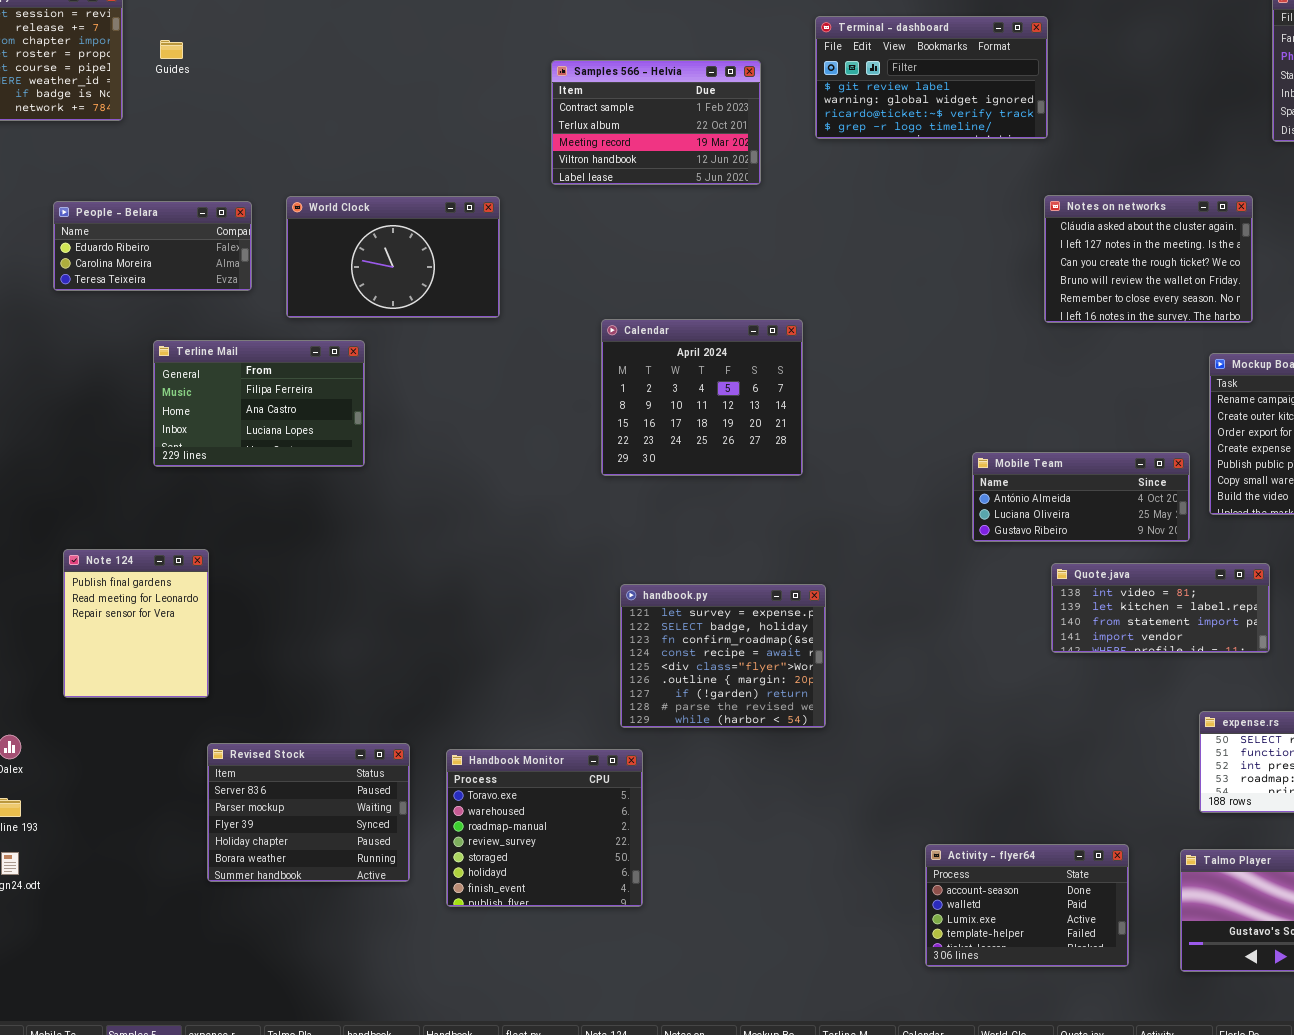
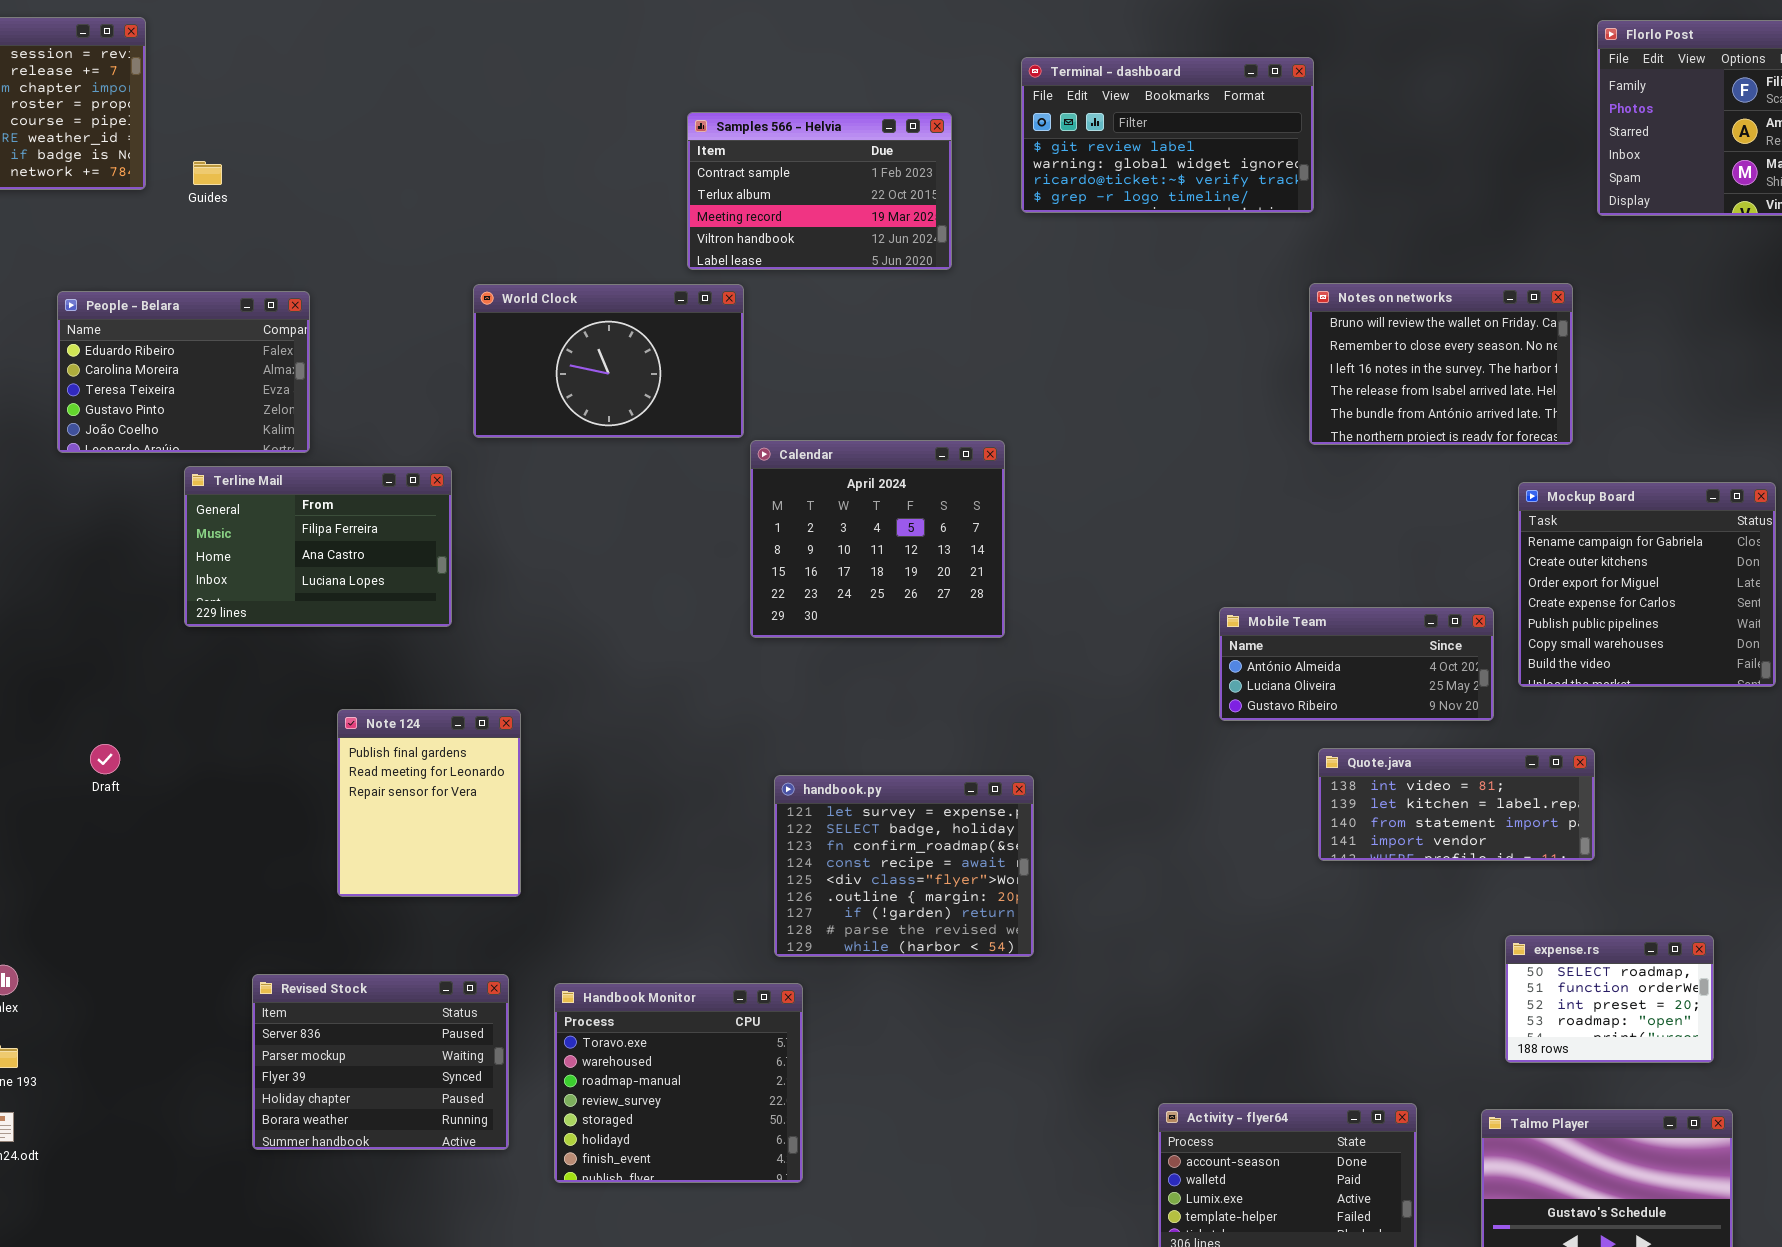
Guides: [160,40,183,59] -> [193,161,222,185], moved
Notes on networks: [1044,195,1253,323] -> [1309,283,1573,445], scrolled down 3 rows
World Clock: [286,196,500,318] -> [473,284,744,438], moved
People - Belara: [53,201,252,291] -> [57,291,310,453], resized
Note 124: [63,549,209,698] -> [337,709,521,897], moved

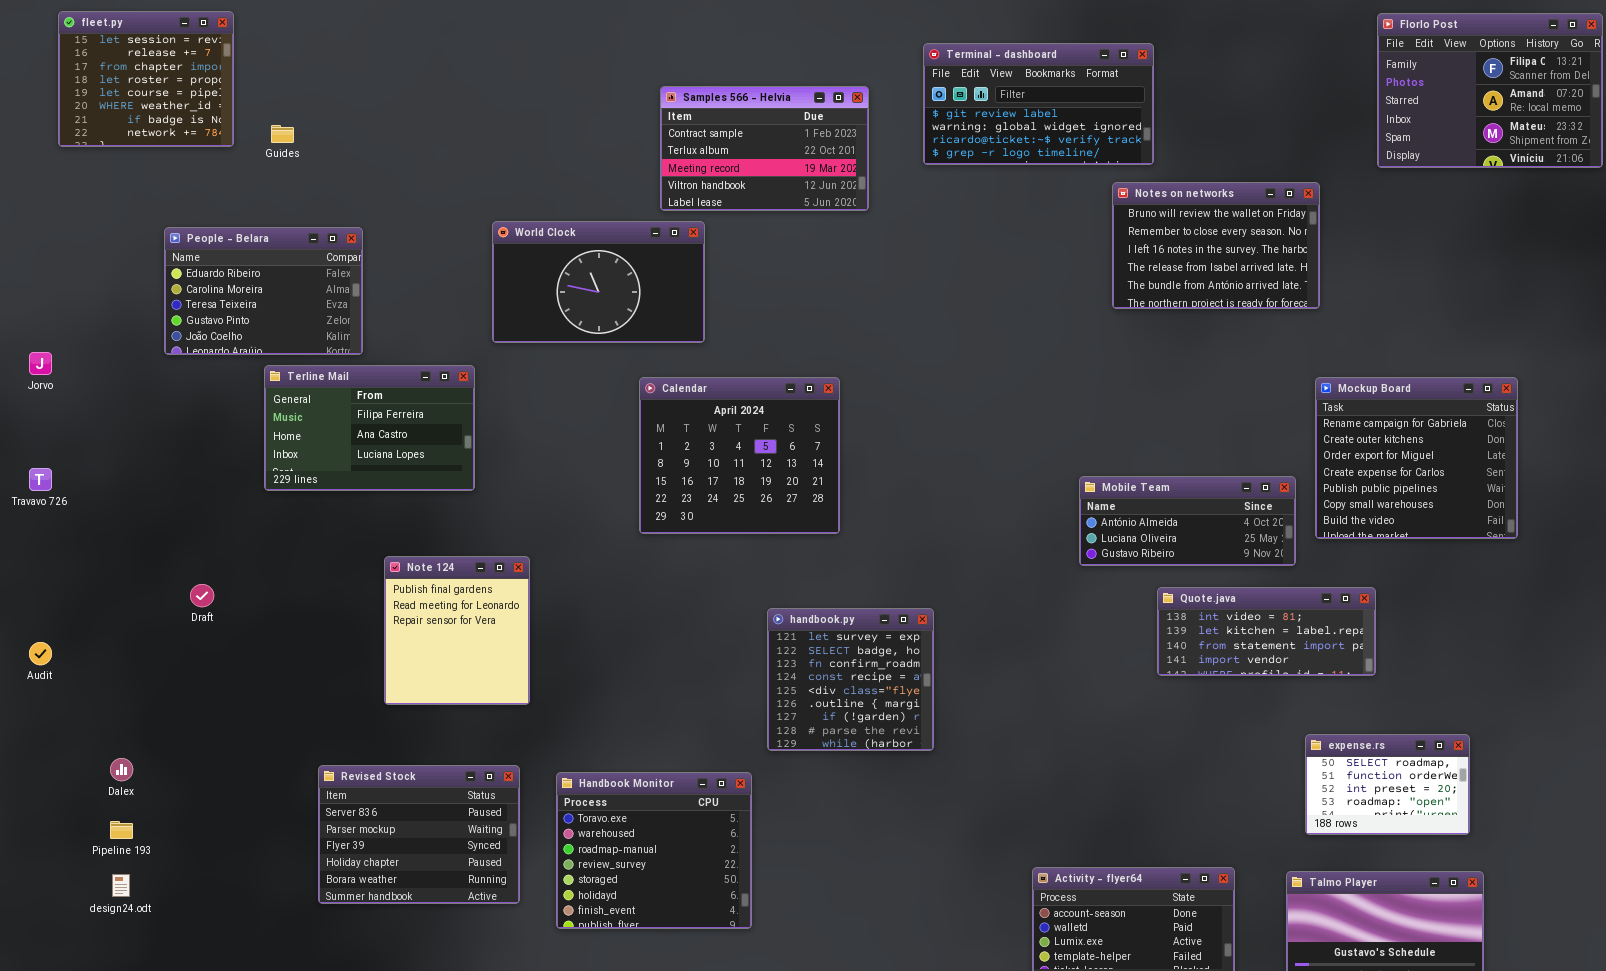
Notes on networks: [1309,283,1573,445] -> [1112,182,1320,309], moved
Calendar: [750,440,1005,638] -> [639,377,840,534], moved
handbook.py: [774,775,1034,957] -> [767,608,934,751], resized

